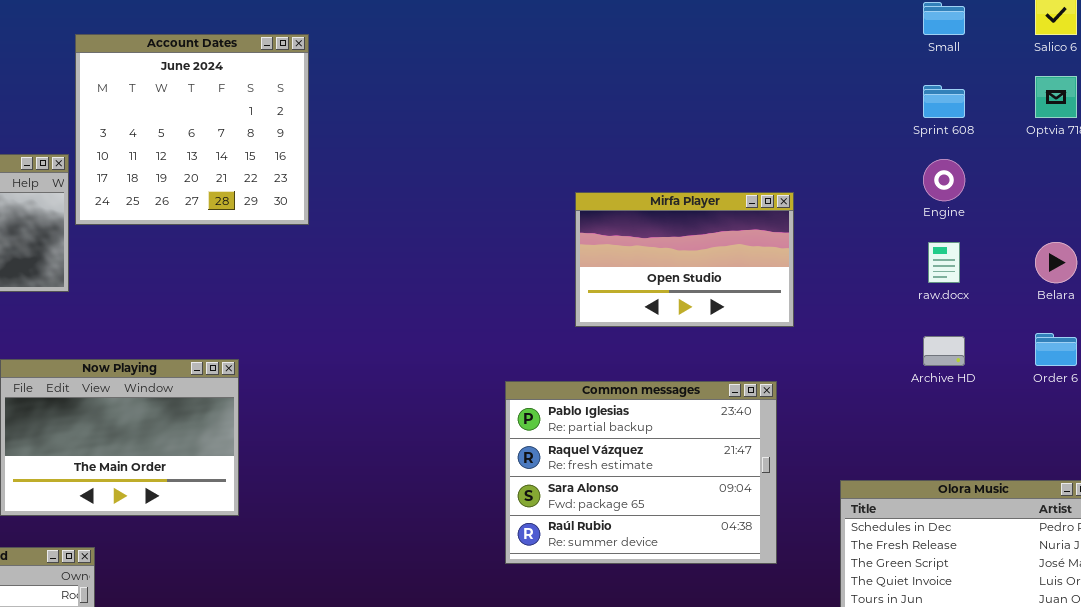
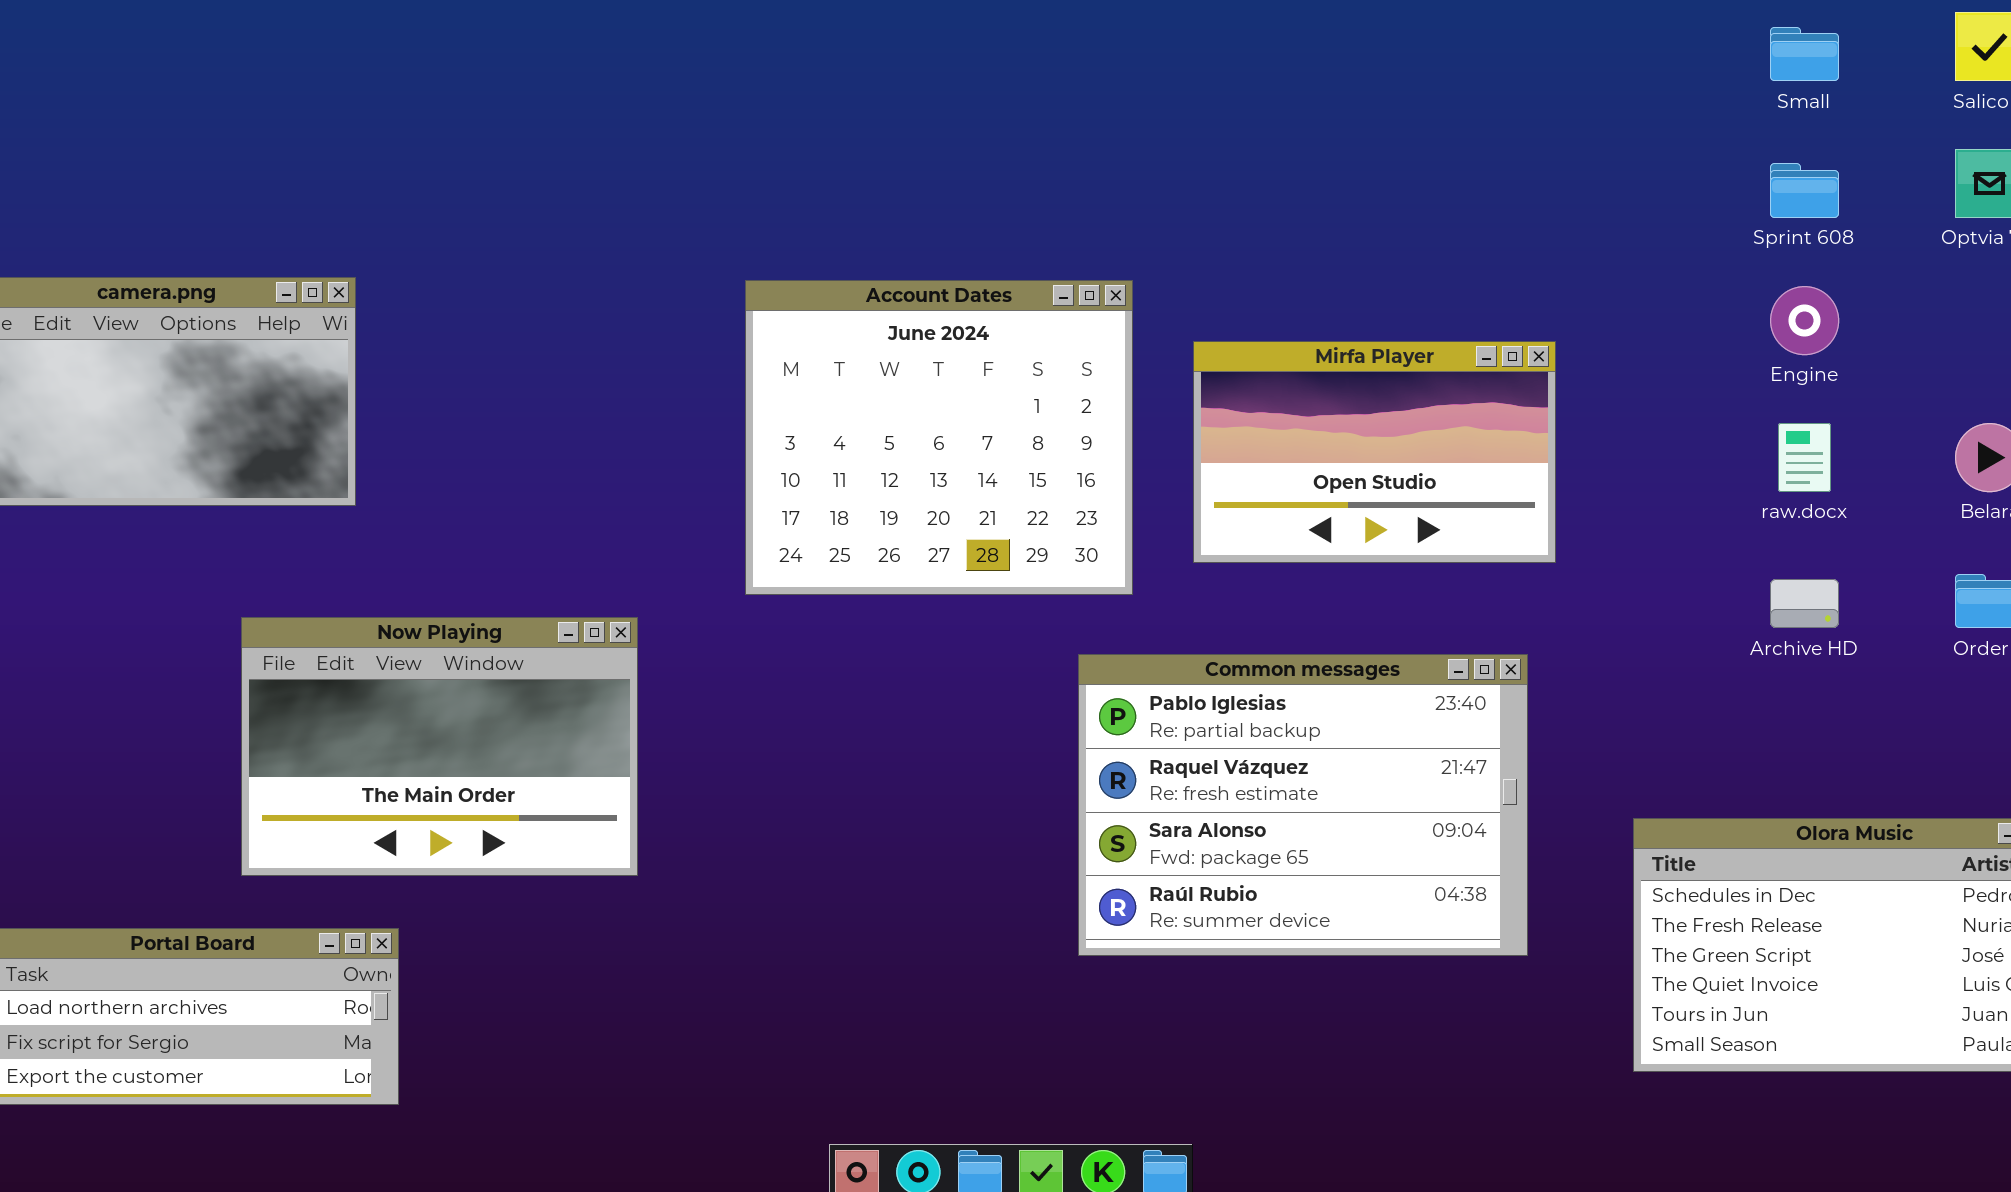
Account Dates: [75,34,309,225] -> [745,280,1133,595], moved

